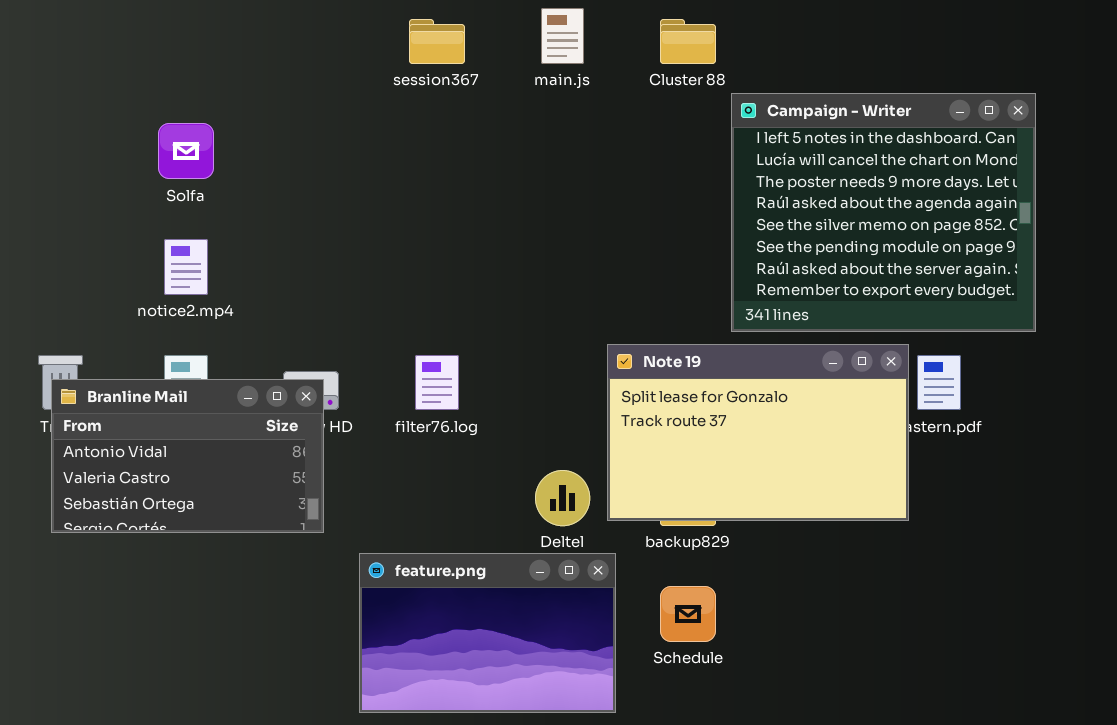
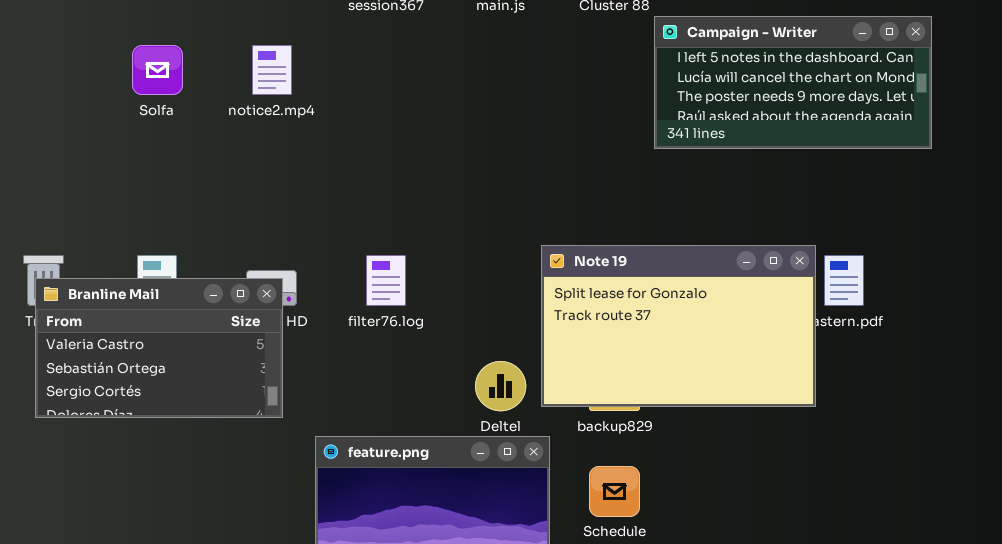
Campaign - Writer: [731,93,1036,332] -> [654,16,932,149], resized
notice2.mp4: [164,239,208,295] -> [252,45,292,95], moved
Branline Mail: [51,379,324,533] -> [35,278,283,418], scrolled down 1 row

